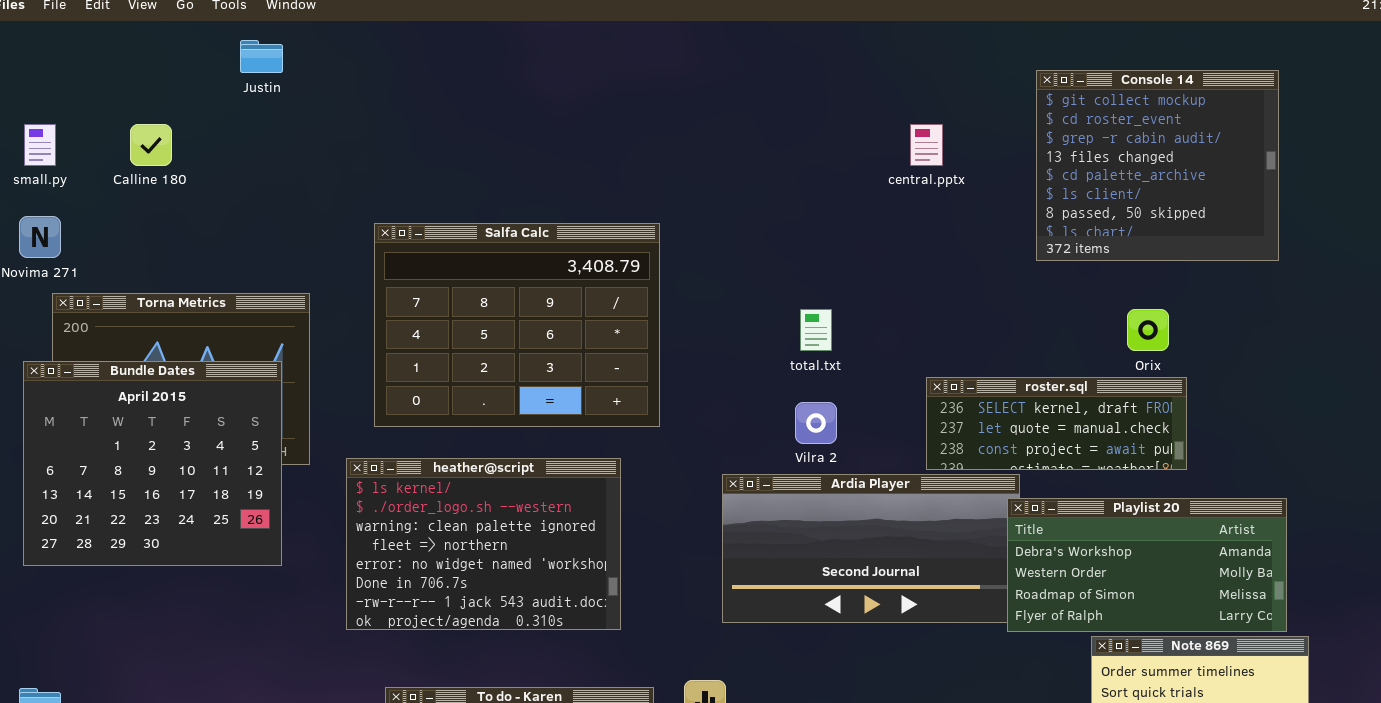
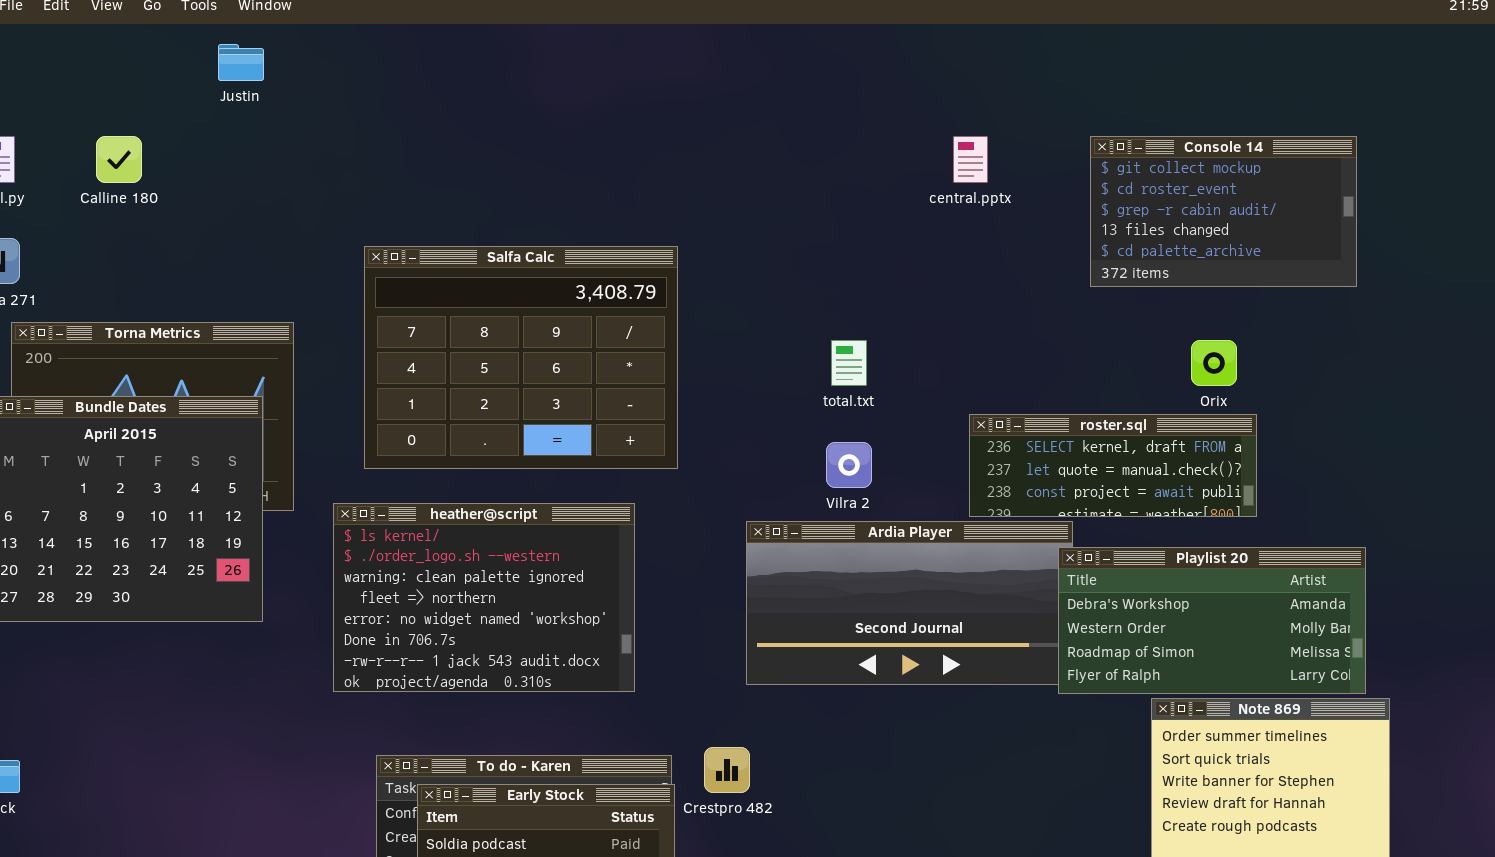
Console 14: [1036,70,1279,261] -> [1090,136,1357,287], resized

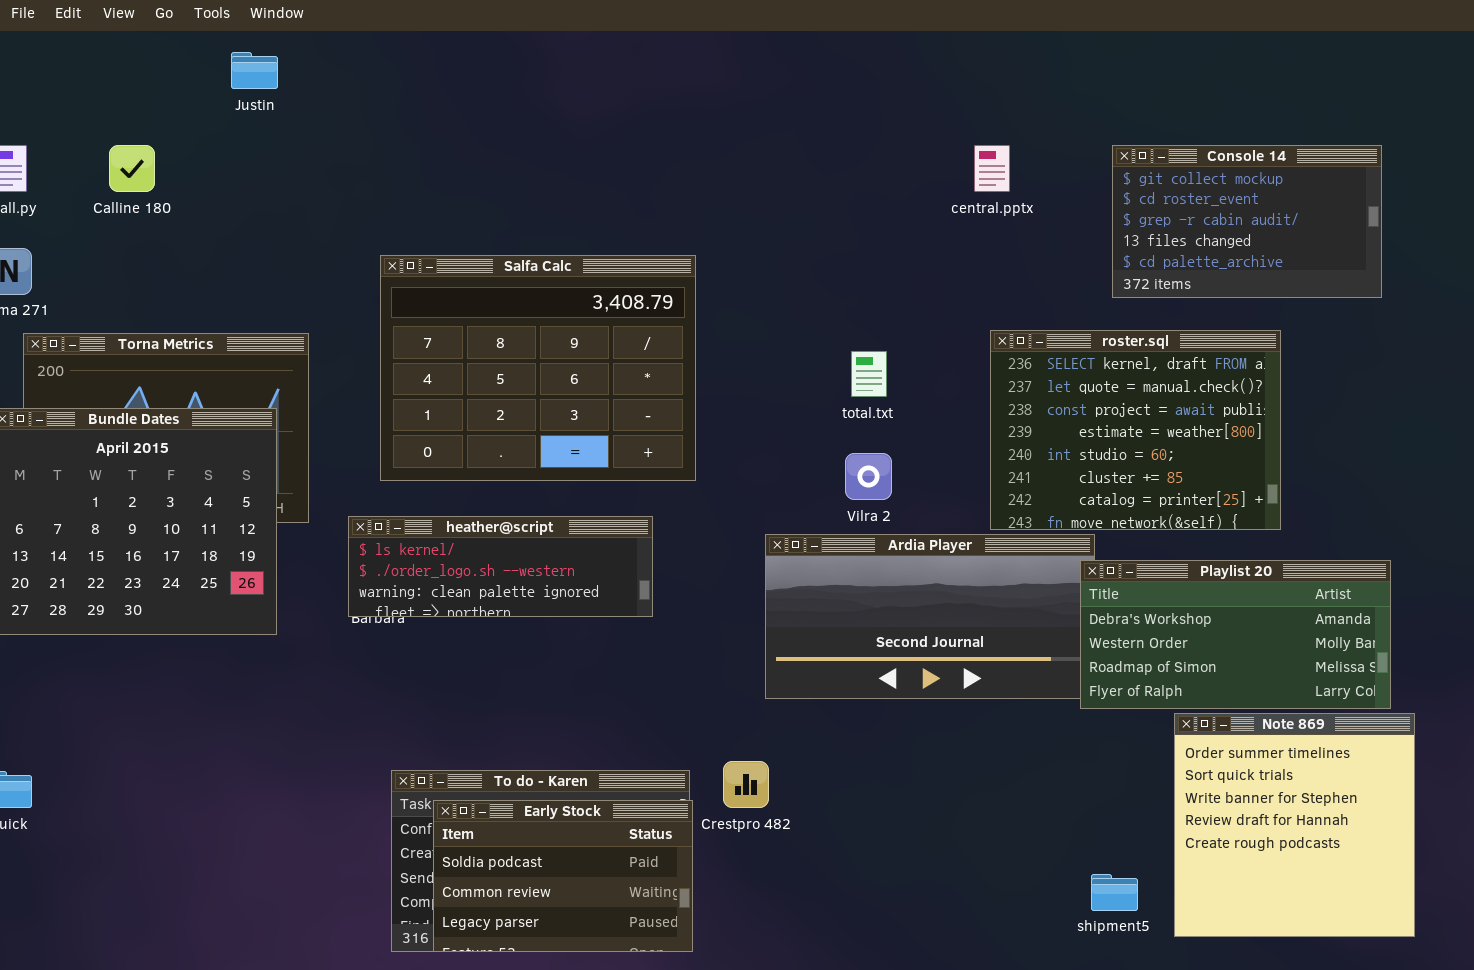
roster.sql: [969,414,1257,517] -> [990,330,1281,530], resized
heather@script: [333,503,635,692] -> [348,516,653,617], resized

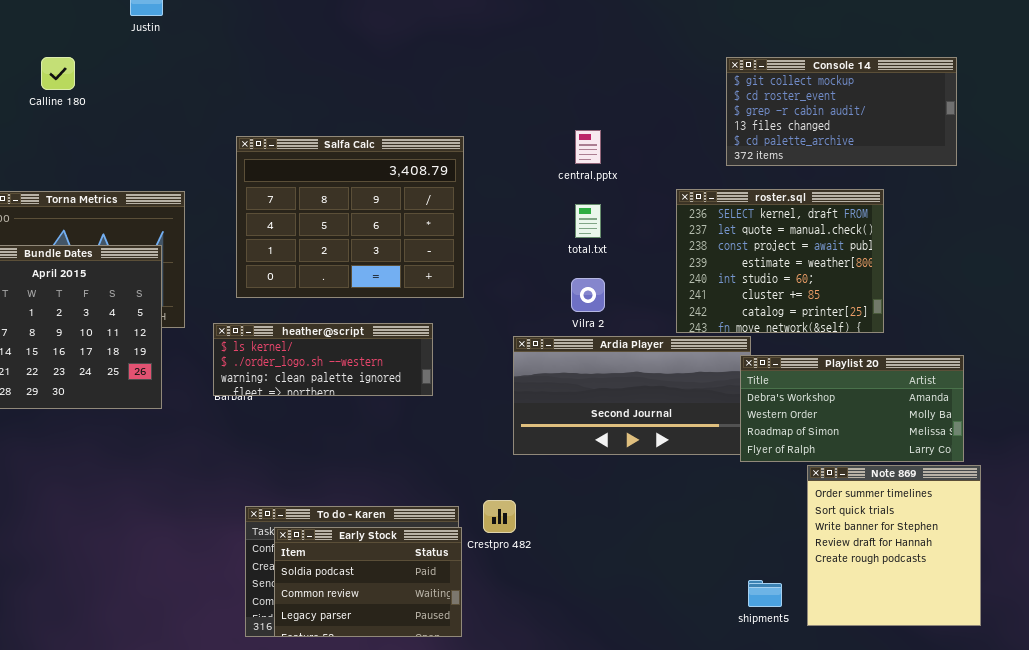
central.pptx: [974,145,1010,192] -> [575,130,601,164], moved
Console 14: [1112,145,1382,298] -> [726,57,957,166], resized

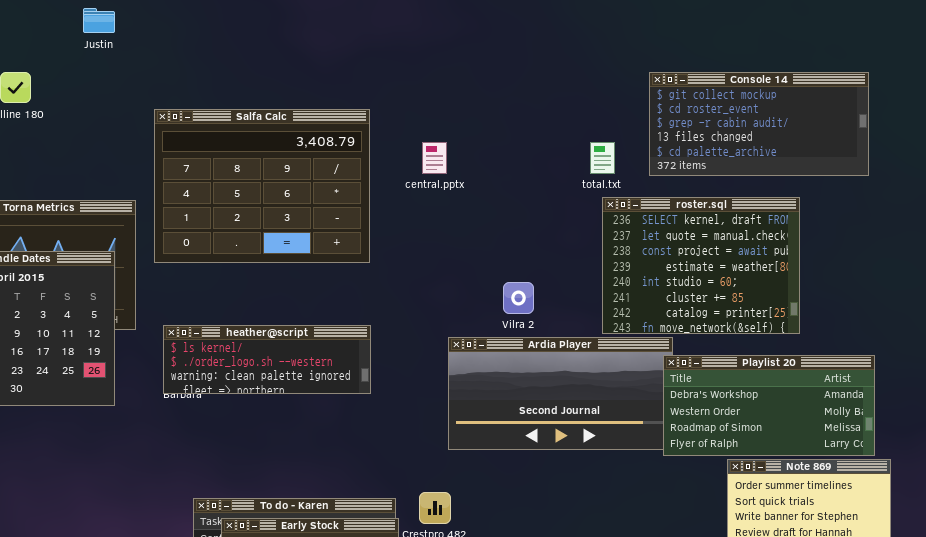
central.pptx: [575,130,601,164] -> [422,142,447,174], moved
Salfa Calc: [236,136,464,298] -> [154,109,370,263], moved
total.txt: [575,204,601,238] -> [590,142,615,174], moved

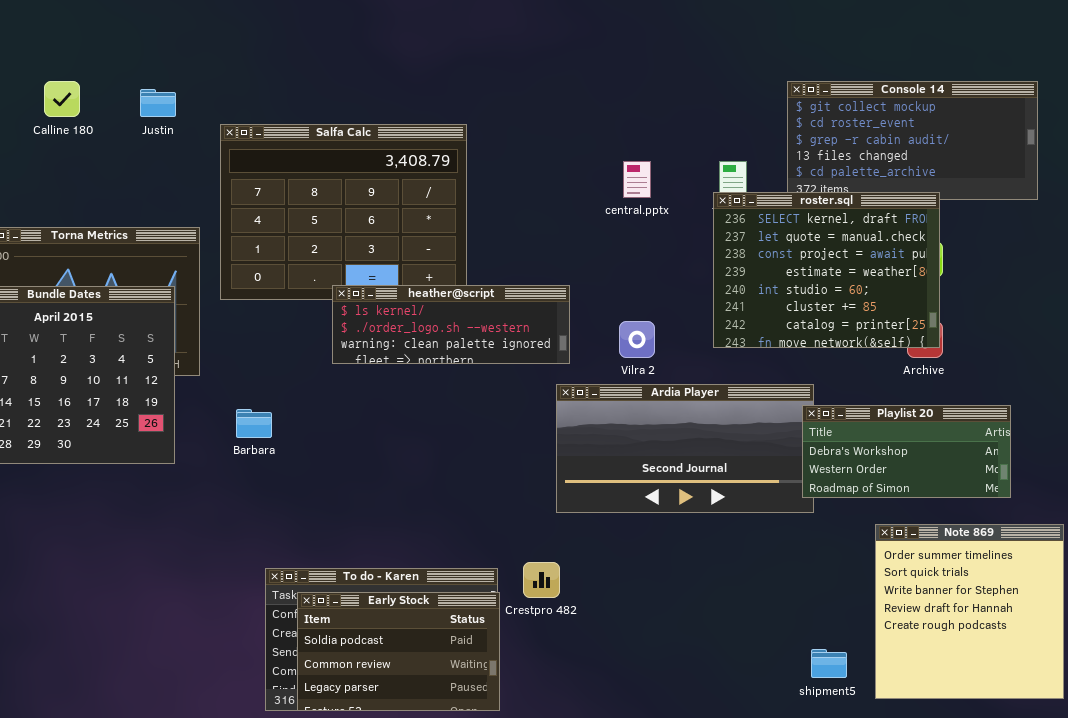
Justin: [83,8,115,33] -> [140,89,176,117], moved
central.pptx: [422,142,447,174] -> [623,161,651,198], moved
roster.sql: [602,197,800,334] -> [713,192,940,348], moved
heather@script: [163,325,371,394] -> [332,285,570,364], moved
Playlist 20: [663,355,875,456] -> [802,405,1011,498], resized

